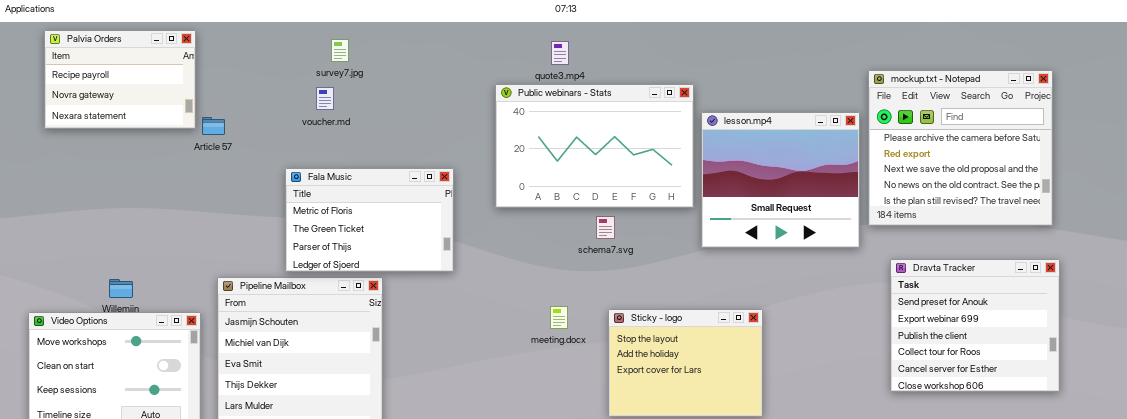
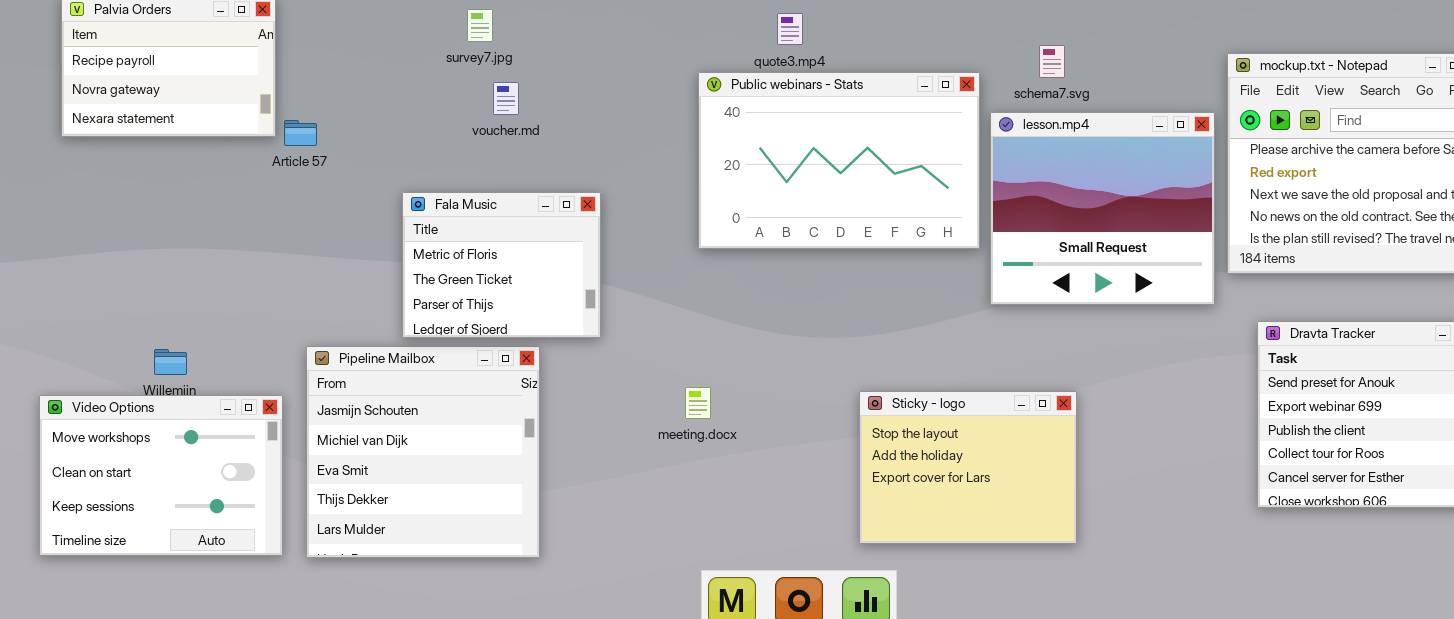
voucher.md: [316,87,334,110] -> [493,82,519,115], moved
Fala Music: [285,168,454,272] -> [402,192,601,338], resized
schema7.svg: [596,216,615,239] -> [1039,45,1065,78], moved
meeting.docx: [550,306,568,329] -> [685,387,711,419], moved

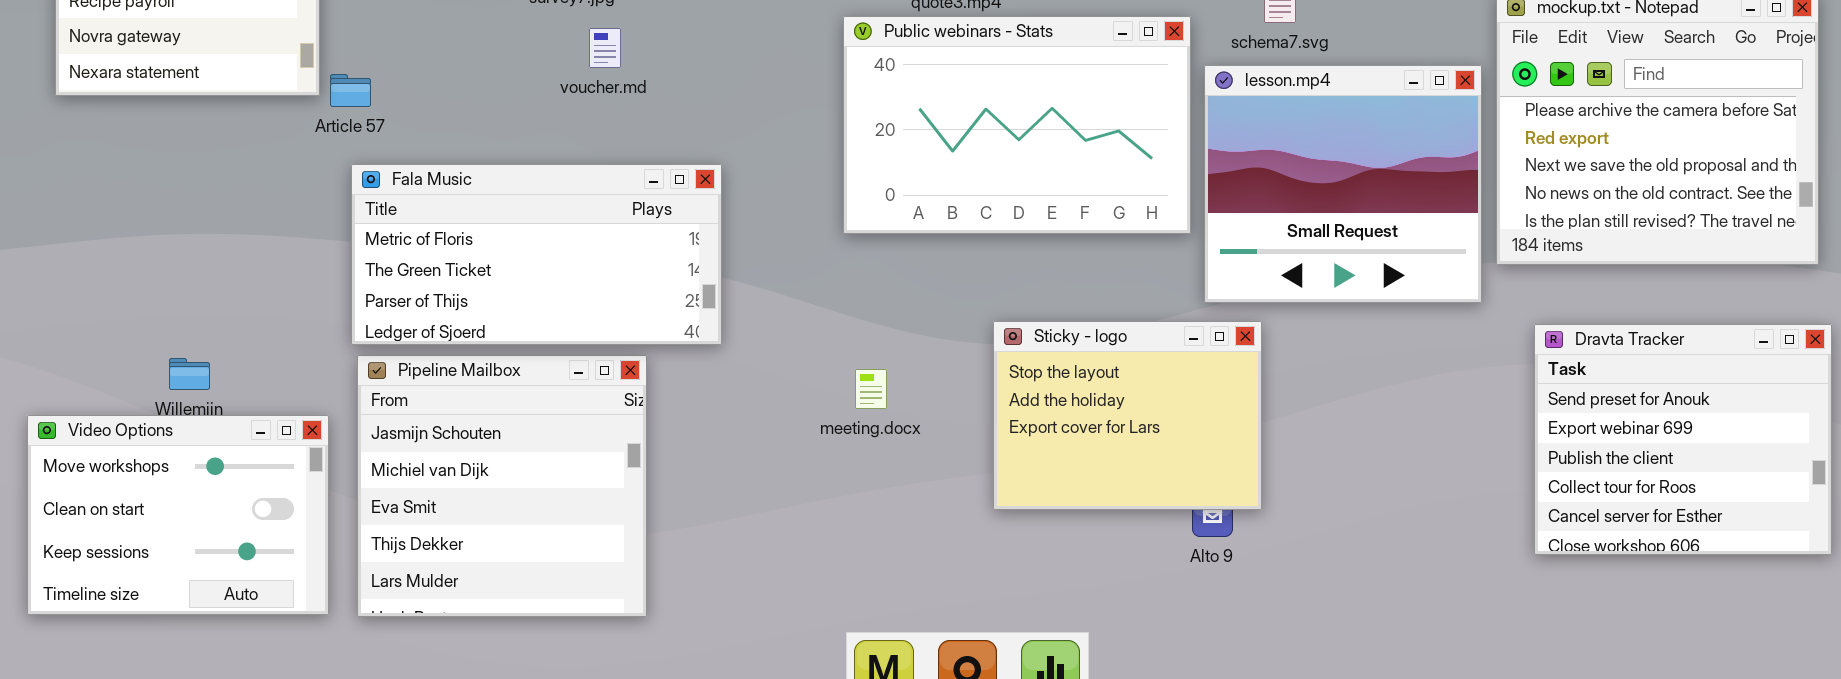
Fala Music: [402,192,601,338] -> [351,164,722,345], resized
meeting.docx: [685,387,711,419] -> [855,369,887,409], moved
Sticky - logo: [859,391,1077,544] -> [993,321,1262,510], moved

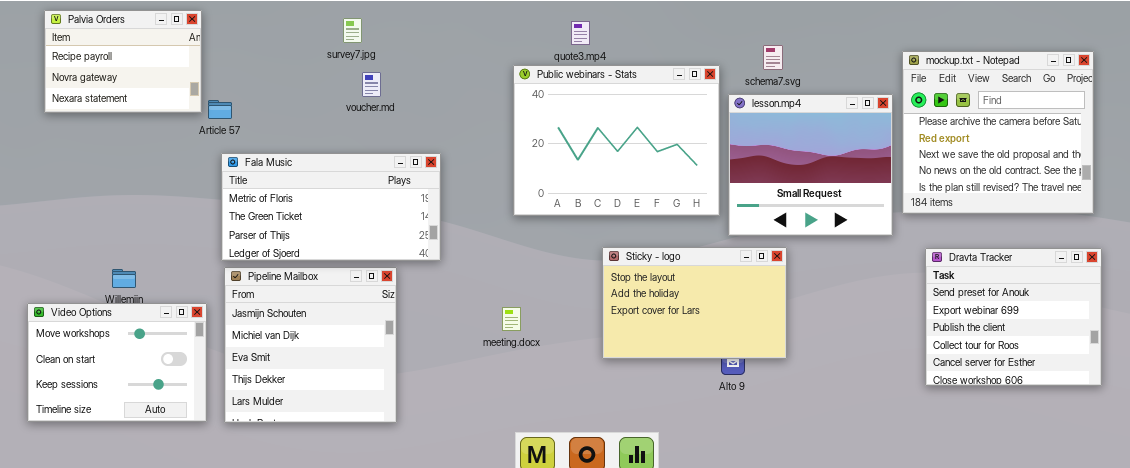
Public webinars - Stats: [843,16,1191,234] -> [513,65,720,216], resized
Sticky - logo: [993,321,1262,510] -> [602,247,787,359], resized
meeting.docx: [855,369,887,409] -> [502,307,521,331], moved

